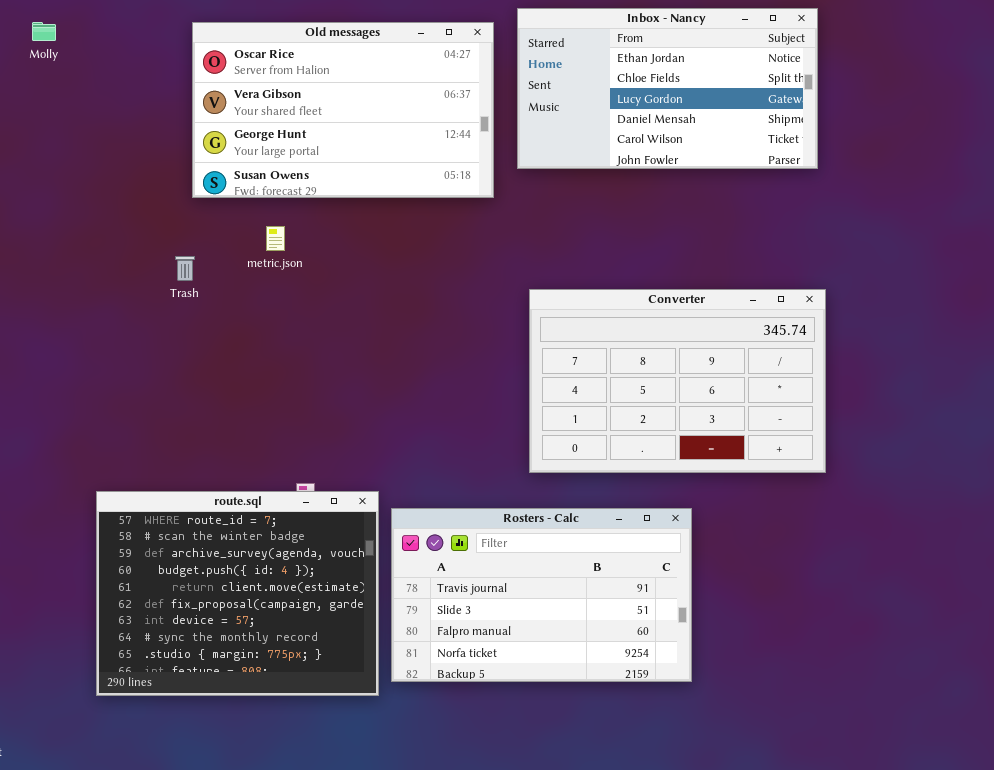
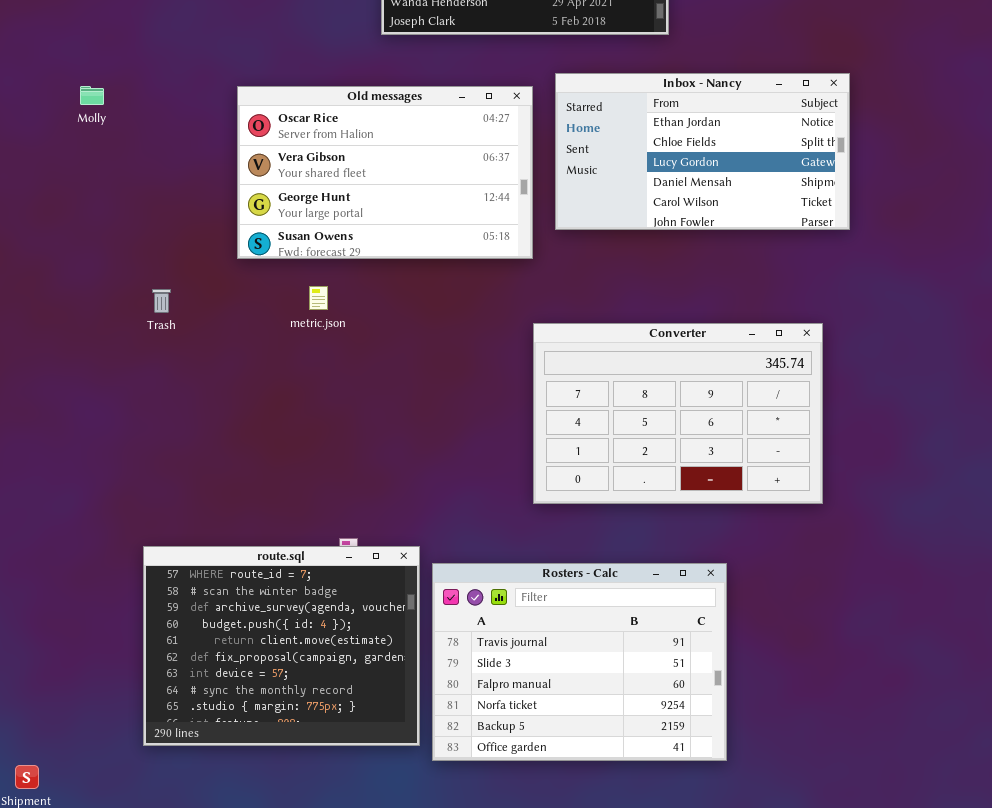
Trash: [175,256,195,281] -> [152,289,171,313], moved
Converter: [529,289,826,473] -> [533,323,823,504], moved
Rosters - Calc: [391,508,692,682] -> [432,563,727,761], resized

